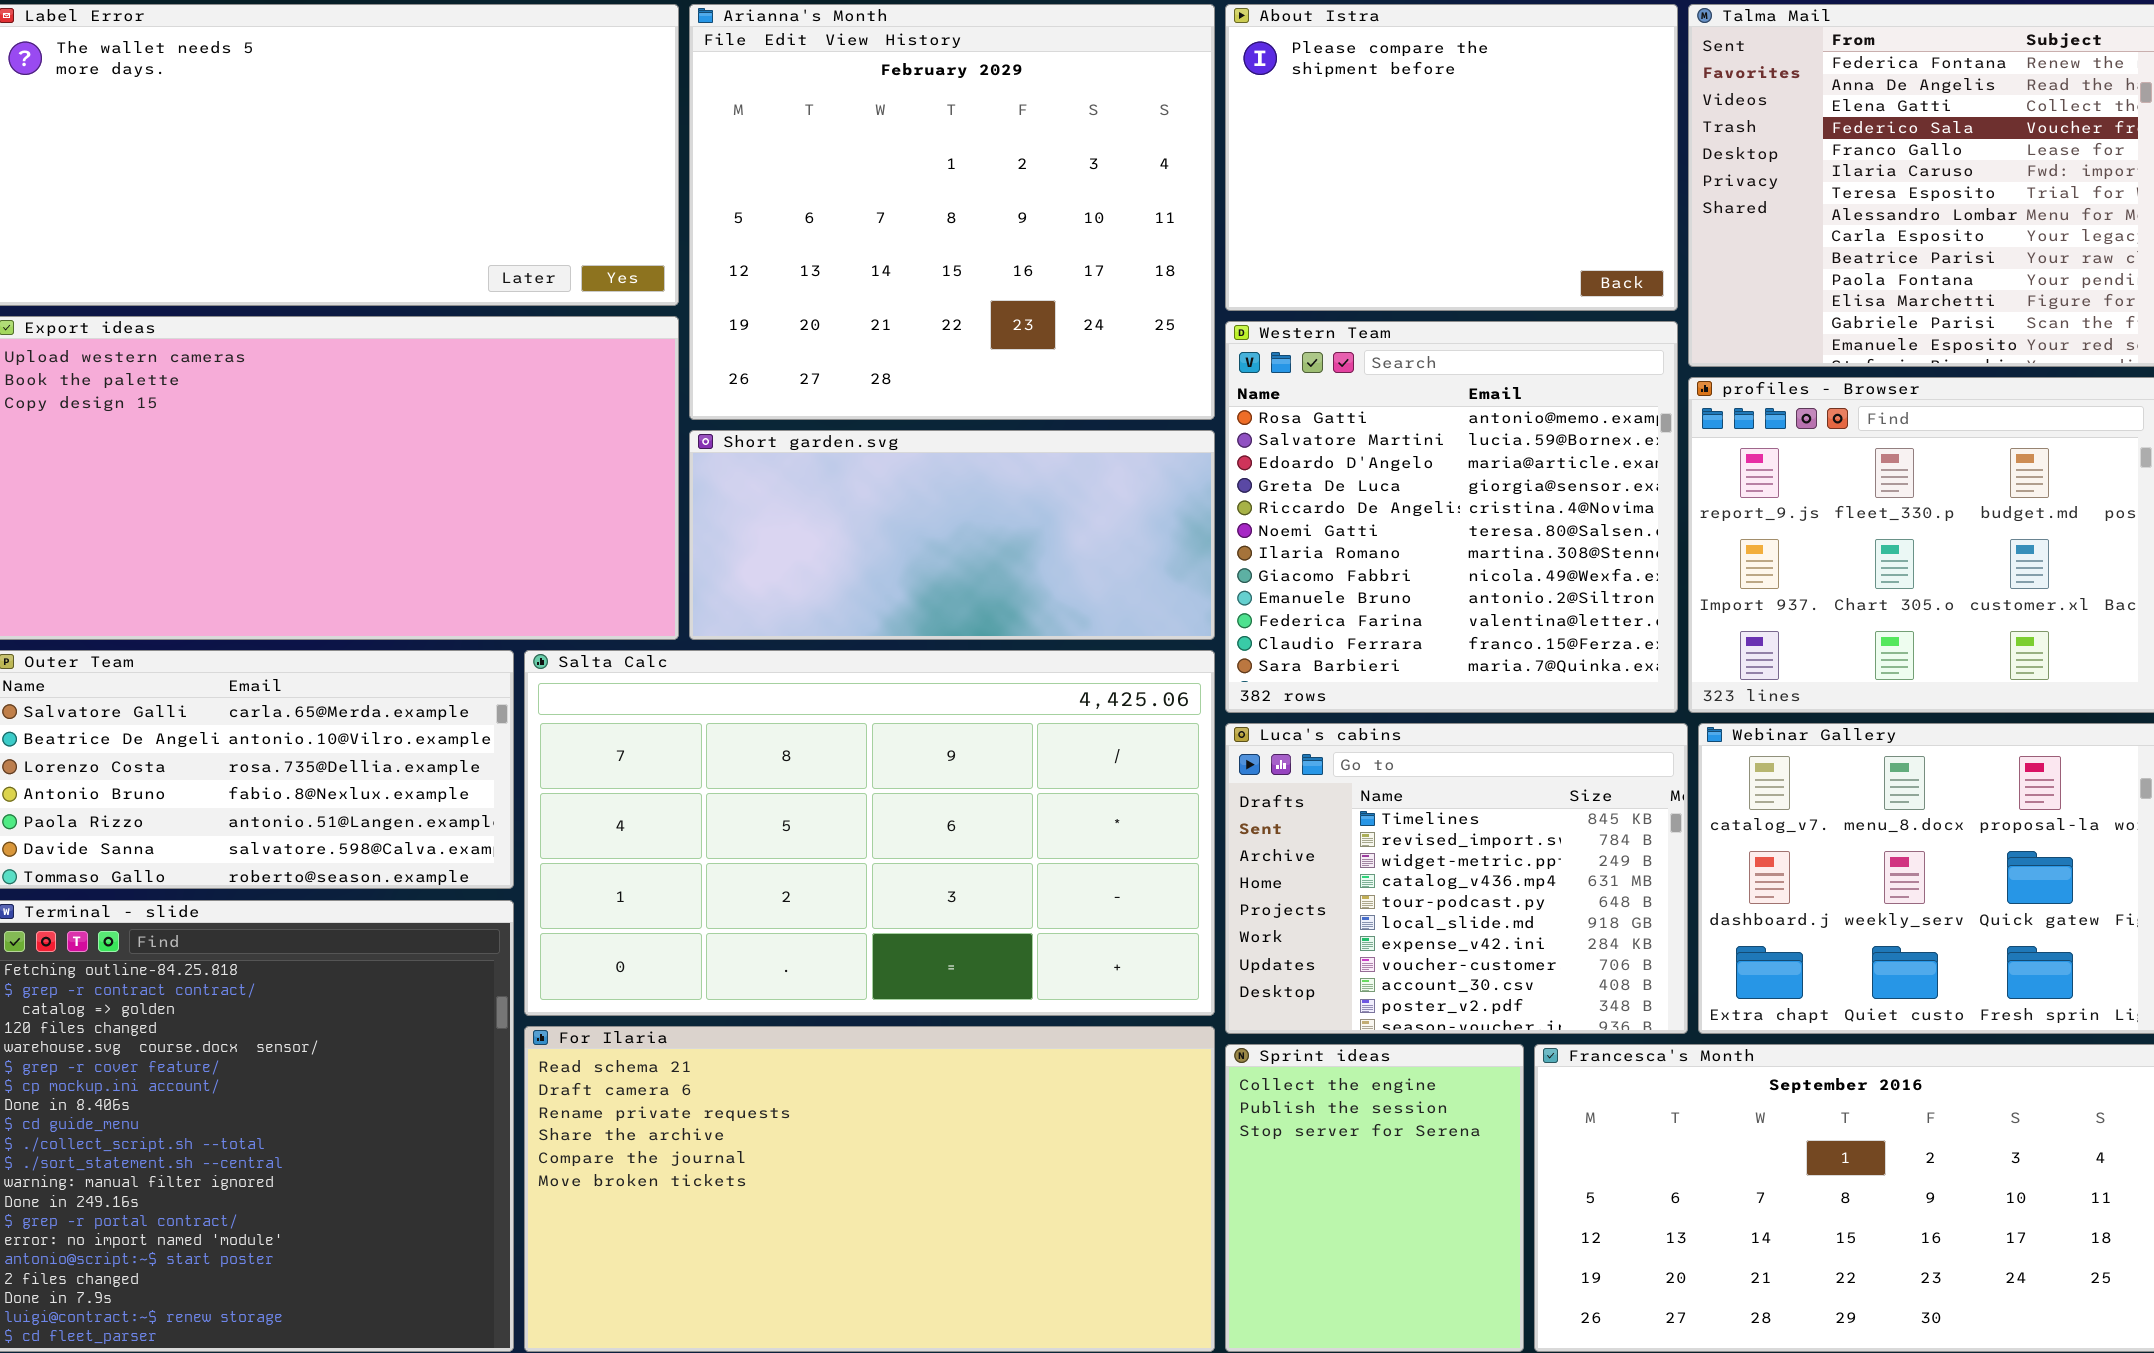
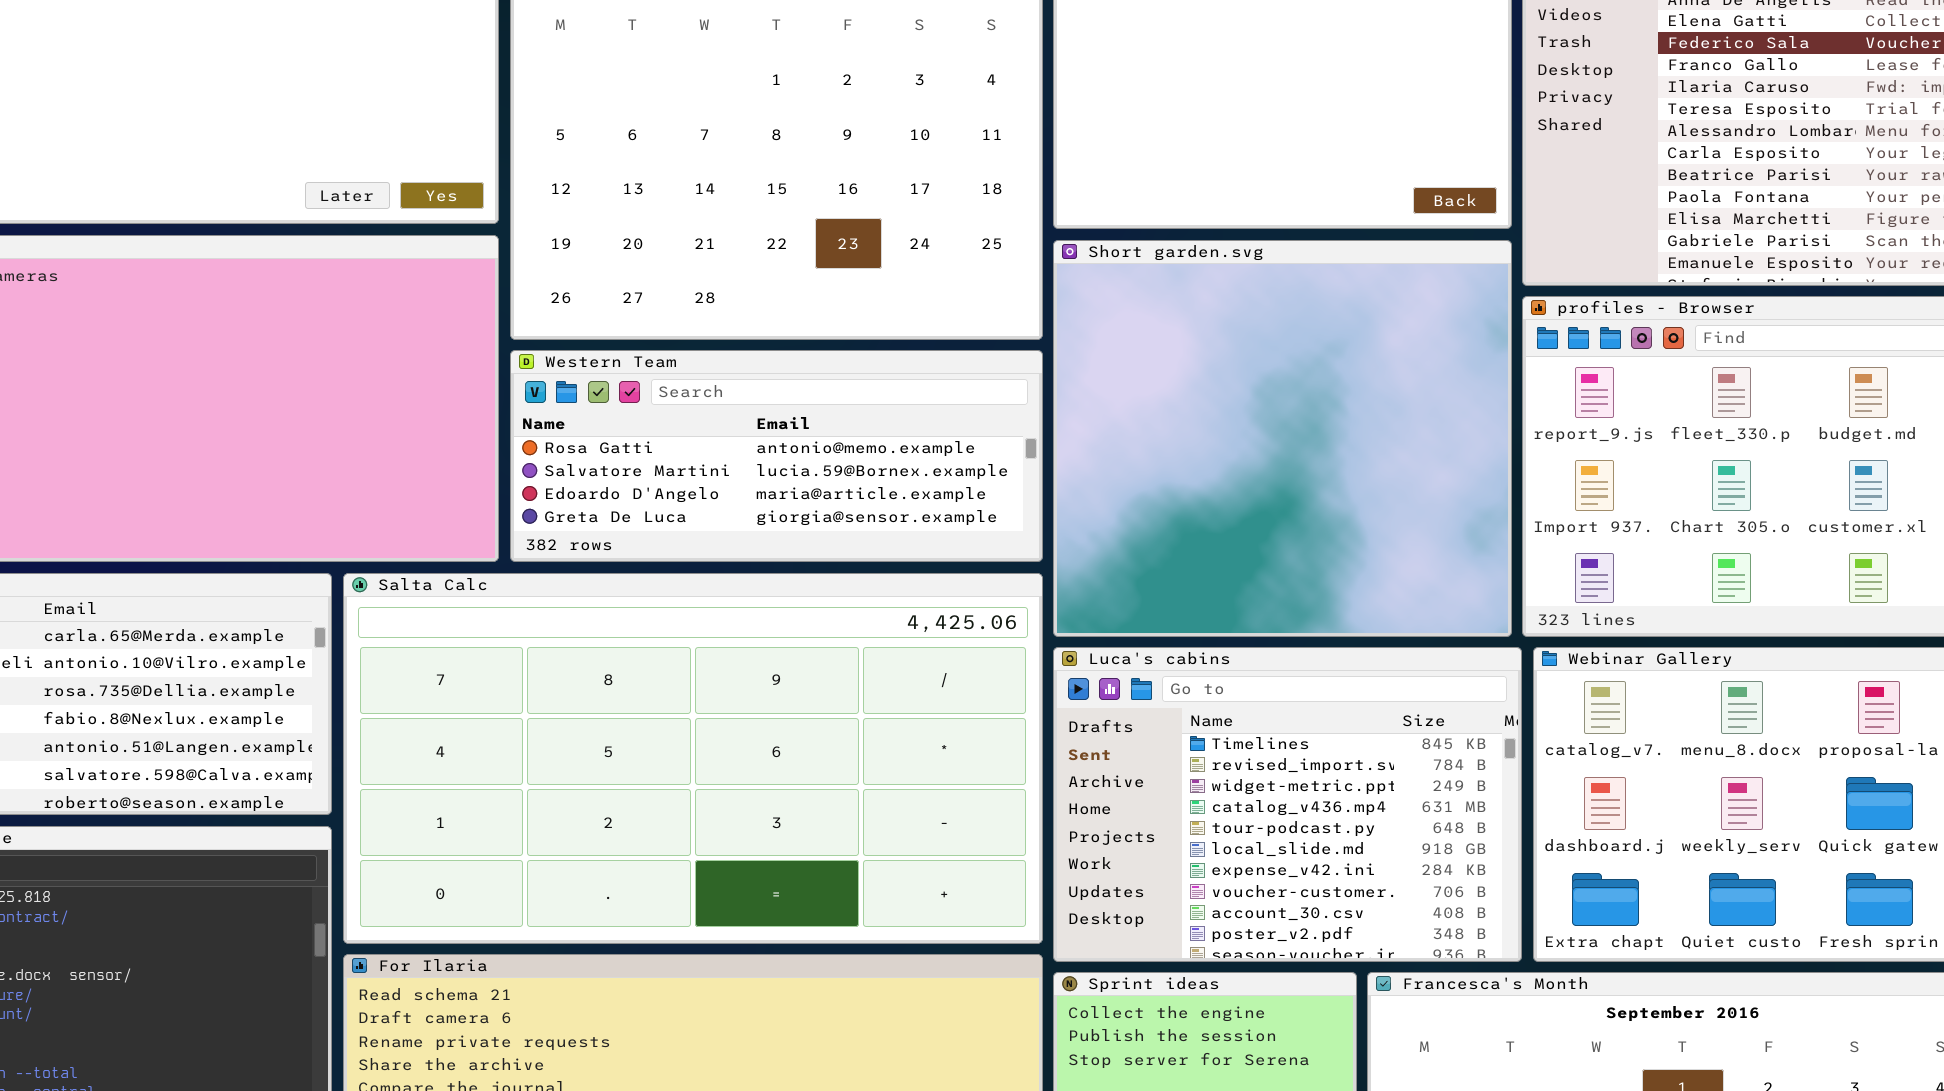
Western Team: [1225,321,1678,713] -> [510,350,1043,562], moved, resized
Short garden.svg: [689,430,1215,640] -> [1053,240,1512,637], moved, resized

